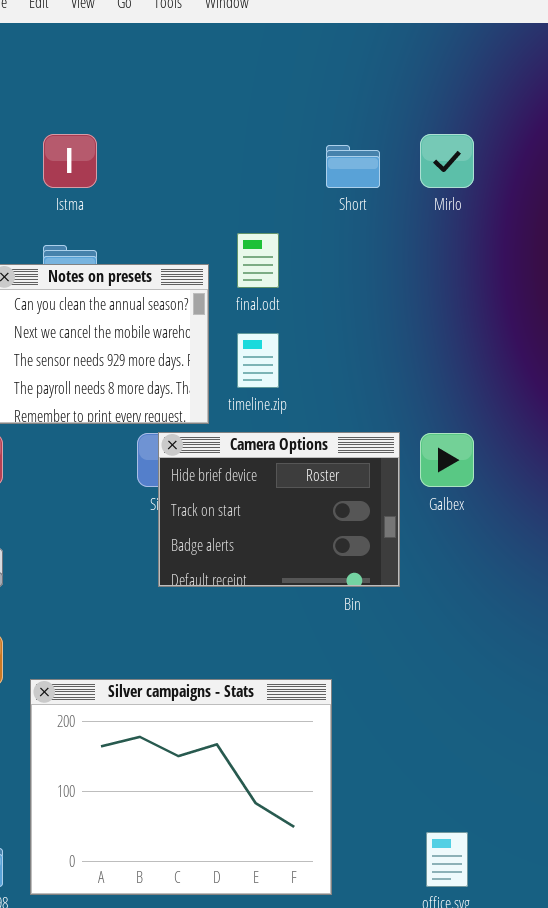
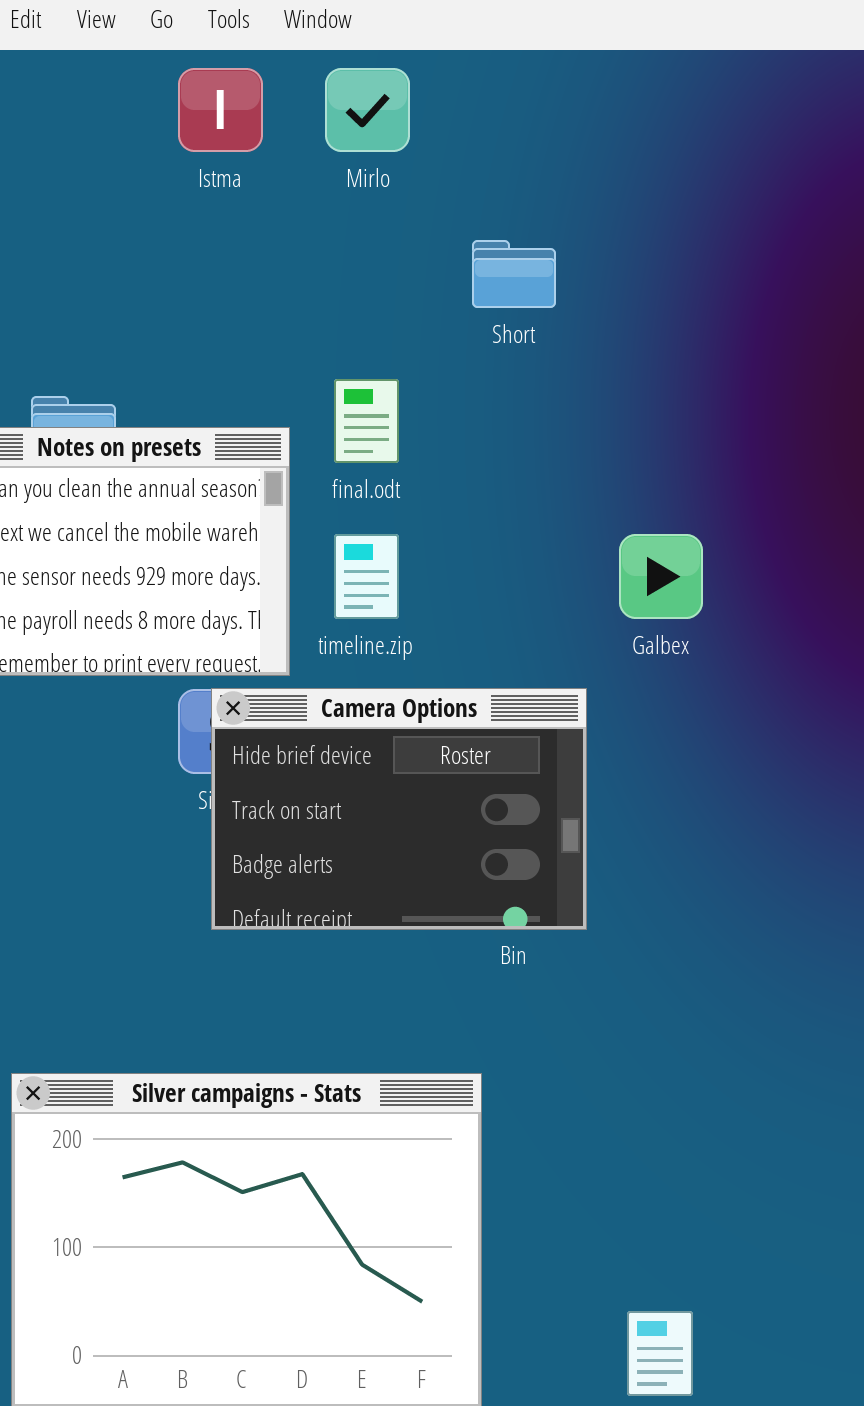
Istma: [43,134,97,188] -> [178,68,263,152], moved
Mirlo: [420,134,474,188] -> [325,68,410,152], moved
Galbex: [420,433,474,487] -> [619,534,703,619], moved

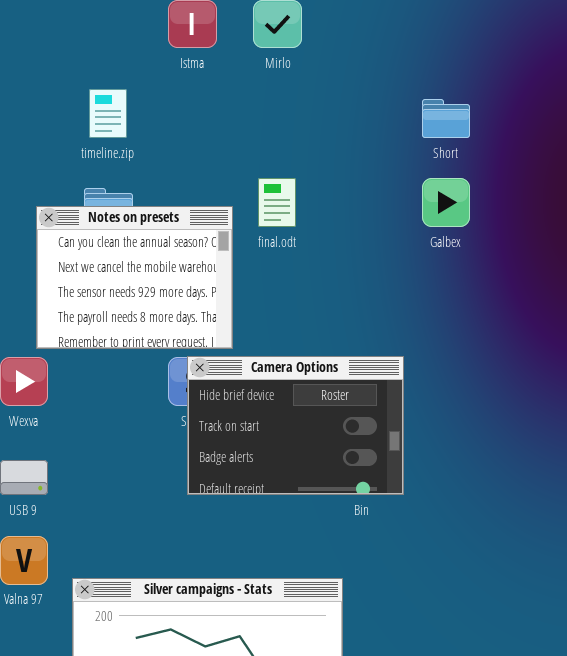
Short: [472,240,556,308] -> [422,99,470,138], moved
timeline.zip: [334,534,399,619] -> [89,89,127,138], moved
Galbex: [619,534,703,619] -> [422,178,470,227], moved

